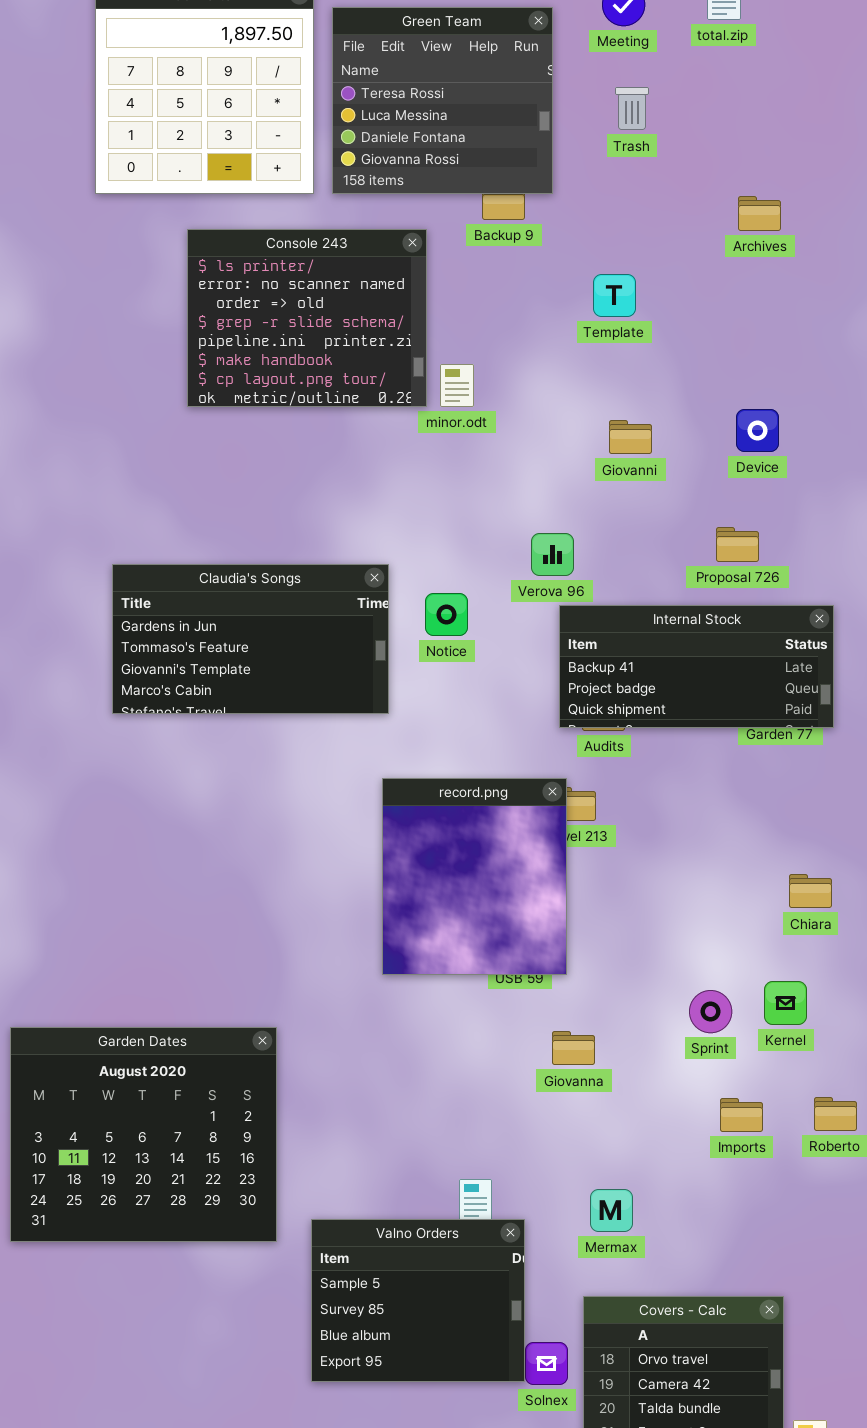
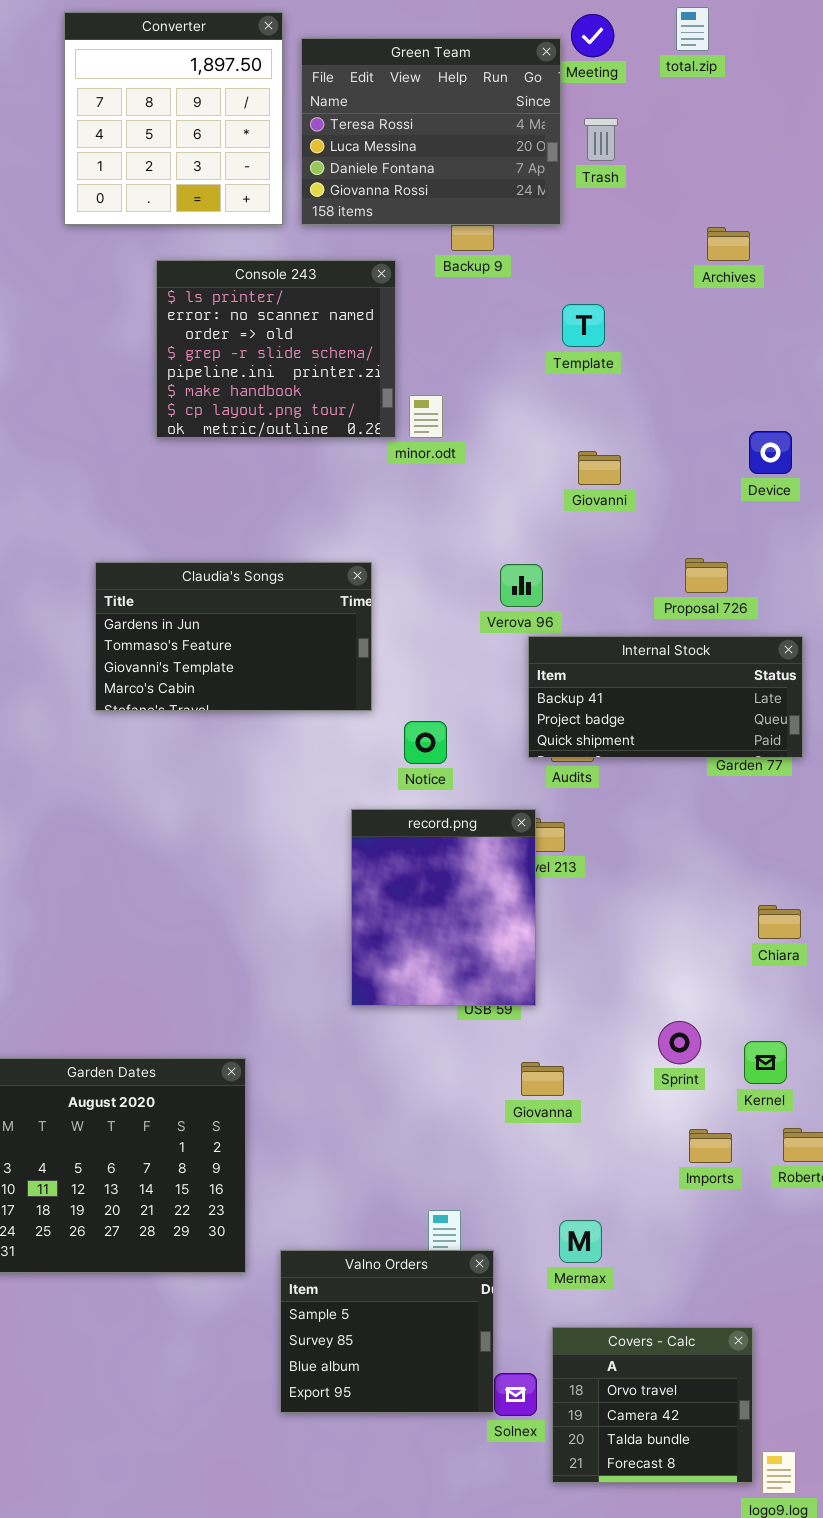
Green Team: [332,7,553,194] -> [301,38,561,225], resized
Device: [736,409,779,452] -> [749,431,792,474], moved
Claudia's Songs: [112,564,389,714] -> [95,562,372,711], moved
Notice: [425,593,468,636] -> [404,721,447,764], moved
Kernel: [764,981,807,1025] -> [744,1041,787,1084], moved

